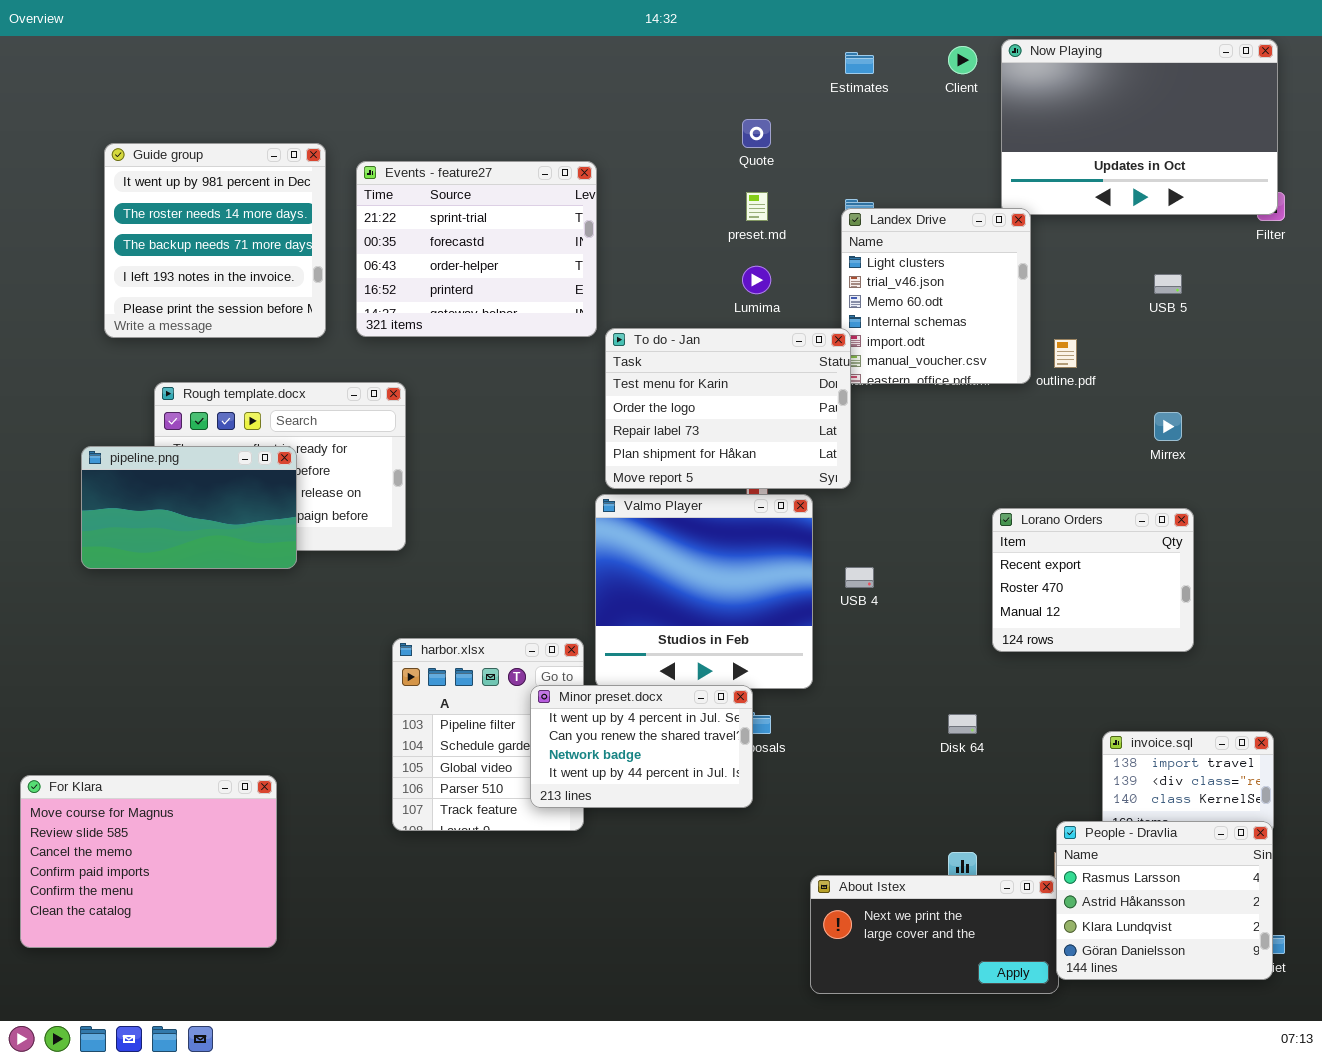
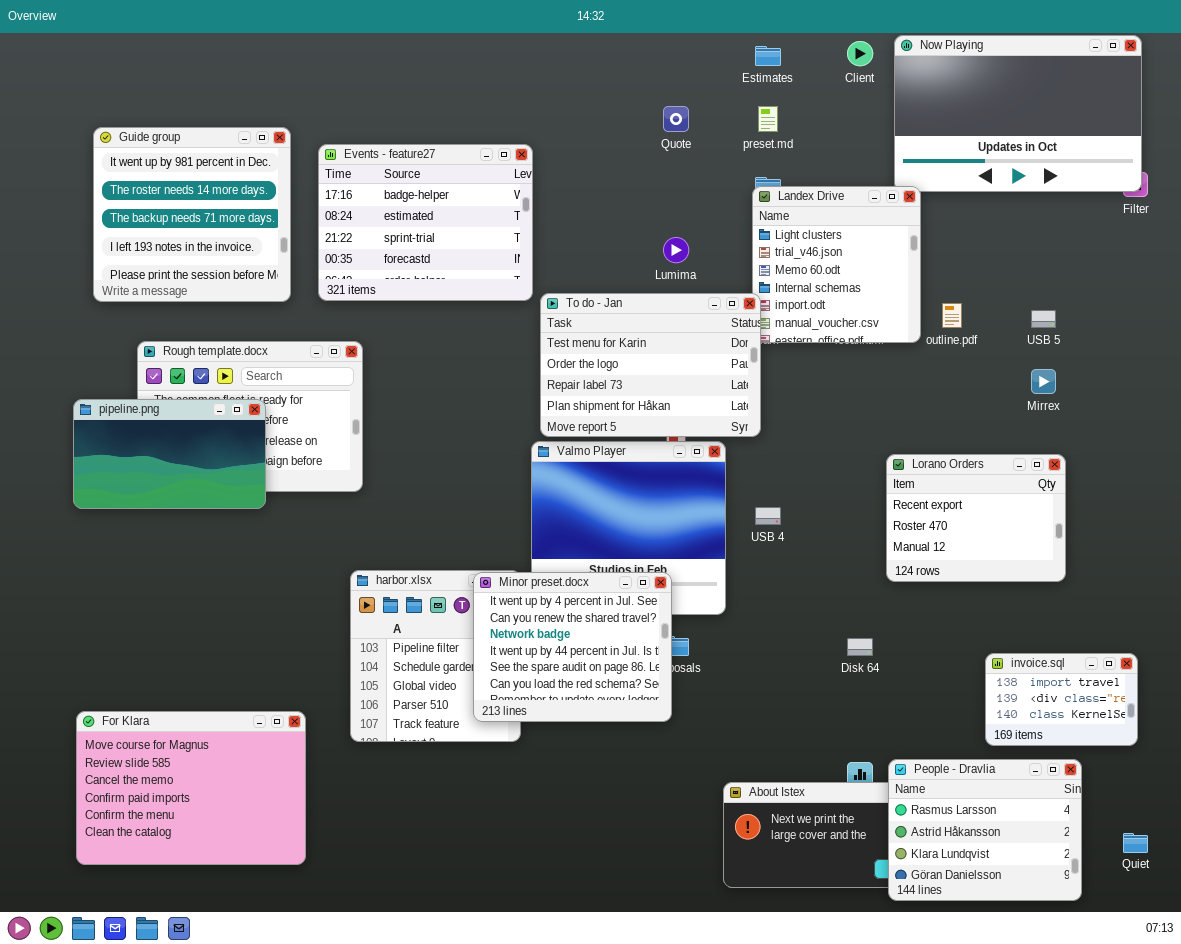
Events - feature27: [356,161,597,337] -> [318,144,533,301], scrolled up 2 rows
preset.md: [746,192,768,221] -> [758,106,778,132], moved
USB 5: [1154,274,1182,294] -> [1031,310,1056,328], moved
Minor preset.docx: [530,685,753,808] -> [473,572,672,722], resized
For Klara: [20,775,277,948] -> [76,711,306,865], moved
People - Dravlia: [1056,821,1273,980] -> [888,759,1082,901], moved

